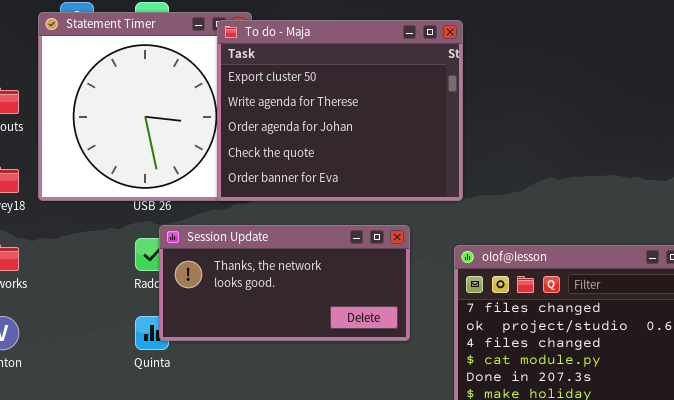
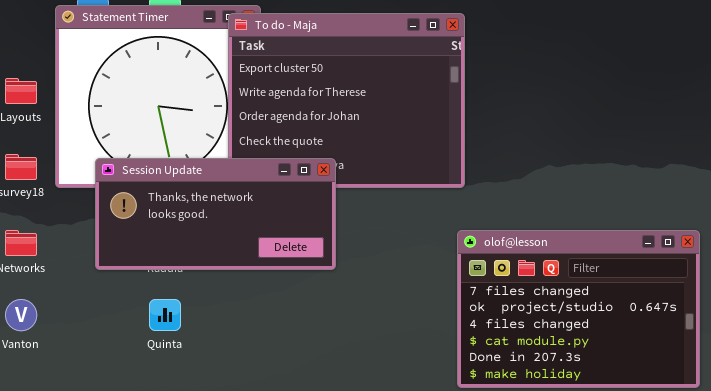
Session Update: [159,225,410,341] -> [95,158,336,270], moved

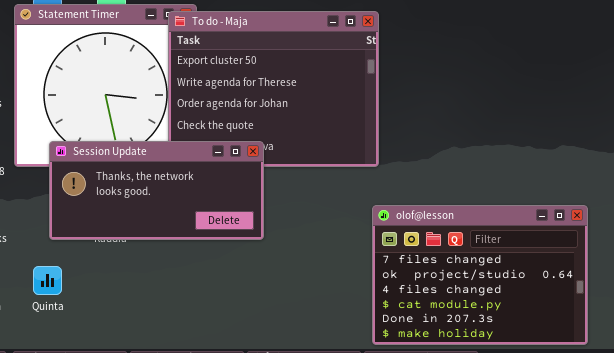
Quinta: [149,299,181,331] -> [33,266,62,295], moved

